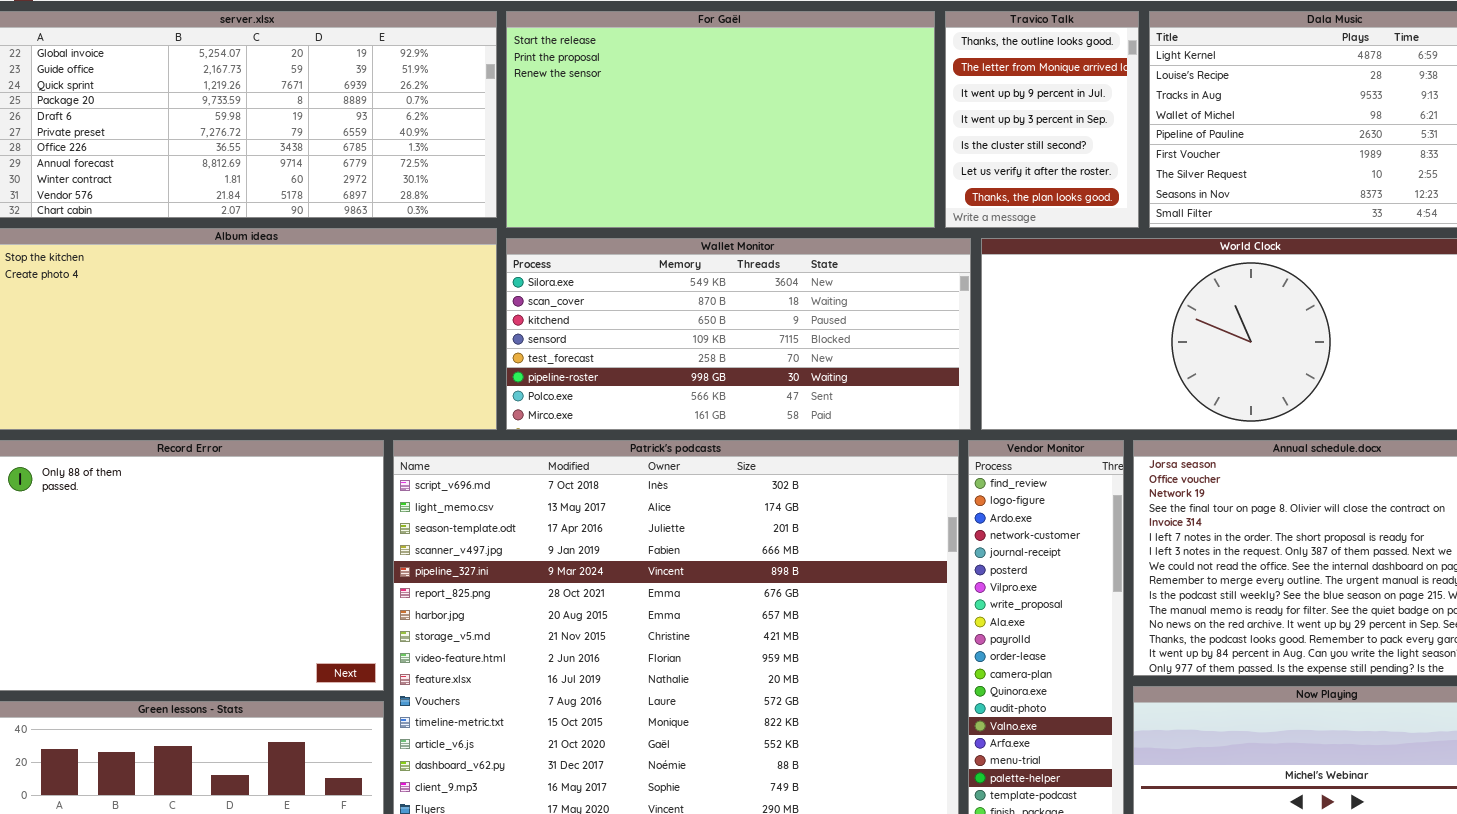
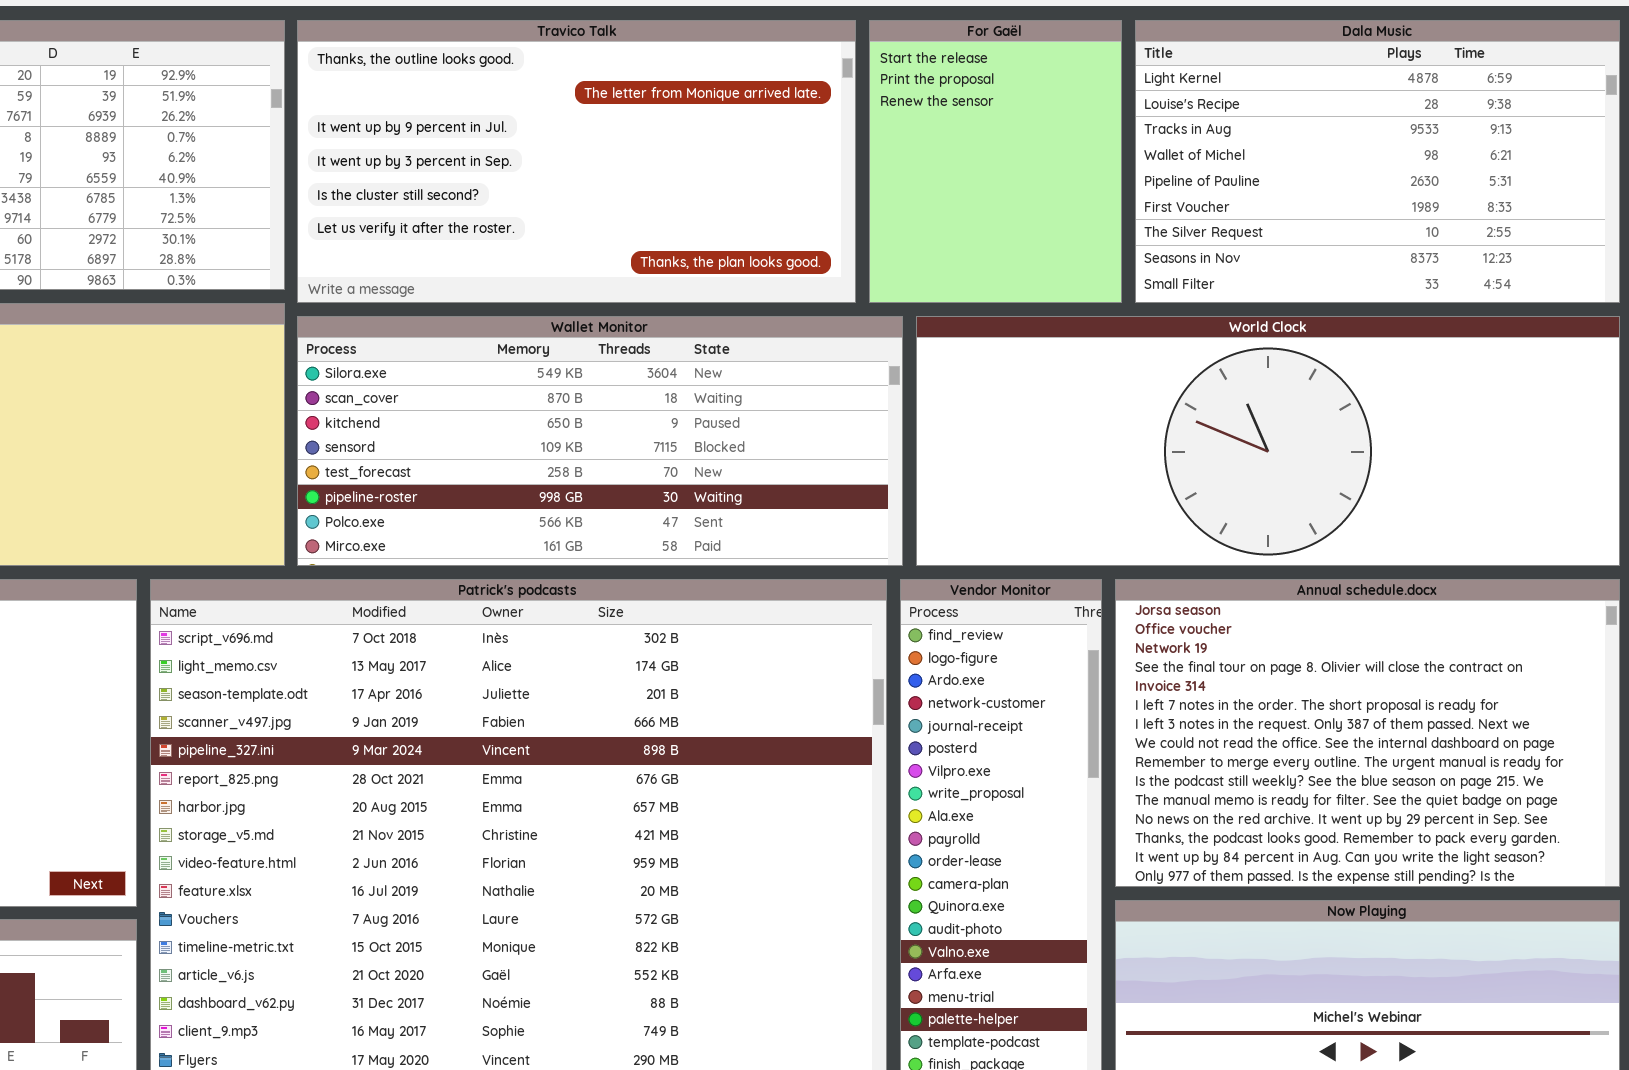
For Gaël: [506,11,935,228] -> [869,20,1122,303], moved, resized
Travico Talk: [945,11,1139,228] -> [297,20,856,303], moved, resized

